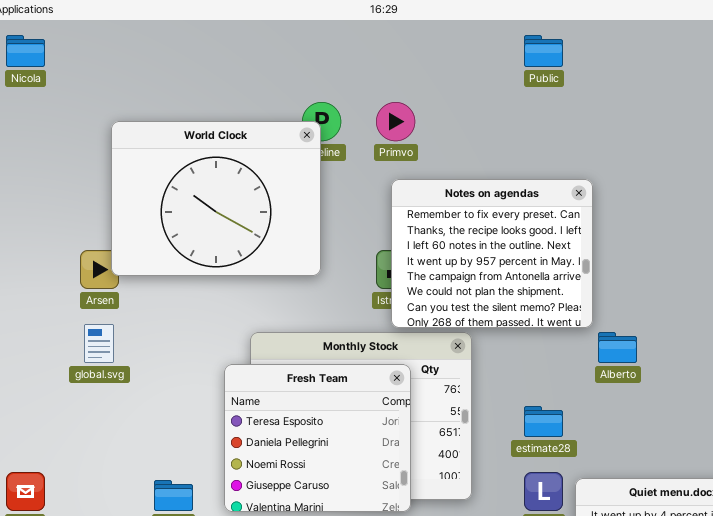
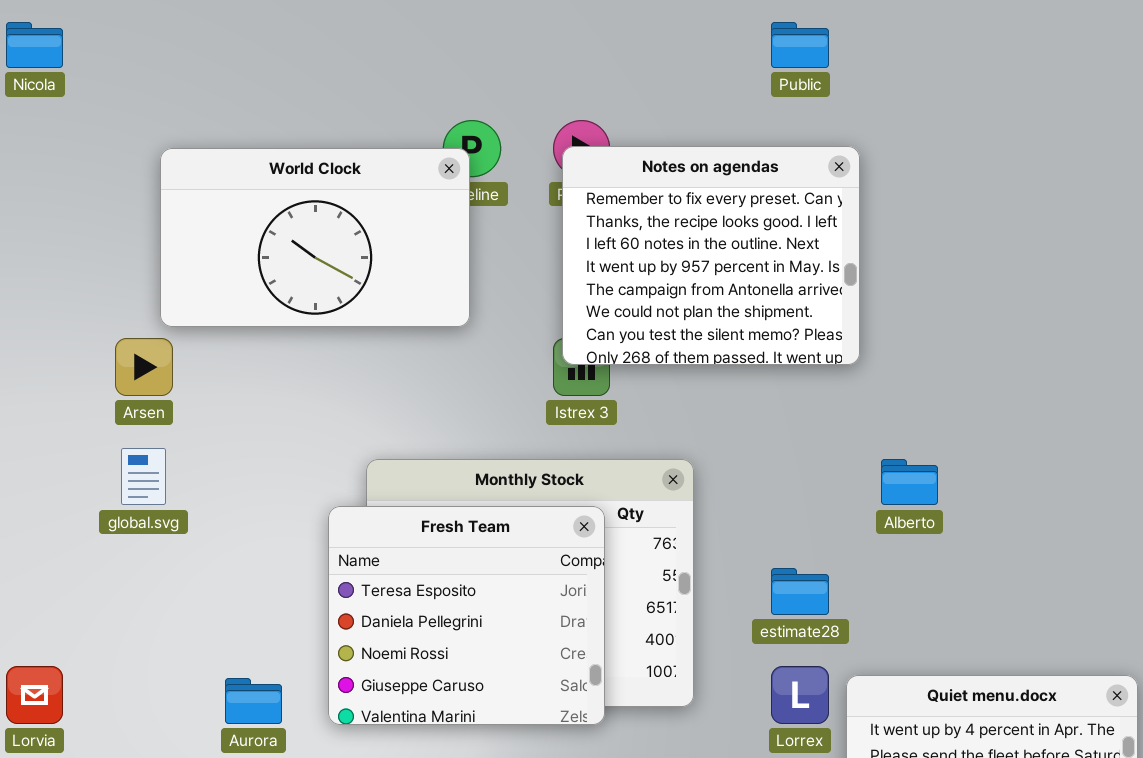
World Clock: [111,121,321,276] -> [160,148,470,327], resized
Notes on agendas: [391,179,593,328] -> [562,146,860,365], moved

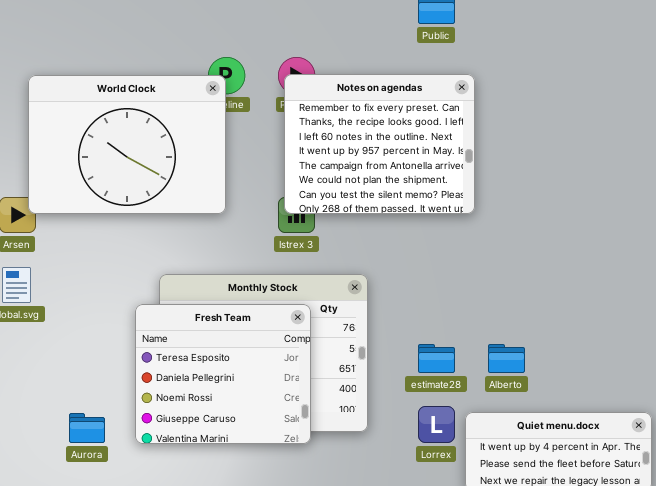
World Clock: [160,148,470,327] -> [28,75,226,214], resized
Alberto: [881,459,938,505] -> [488,344,525,373], moved

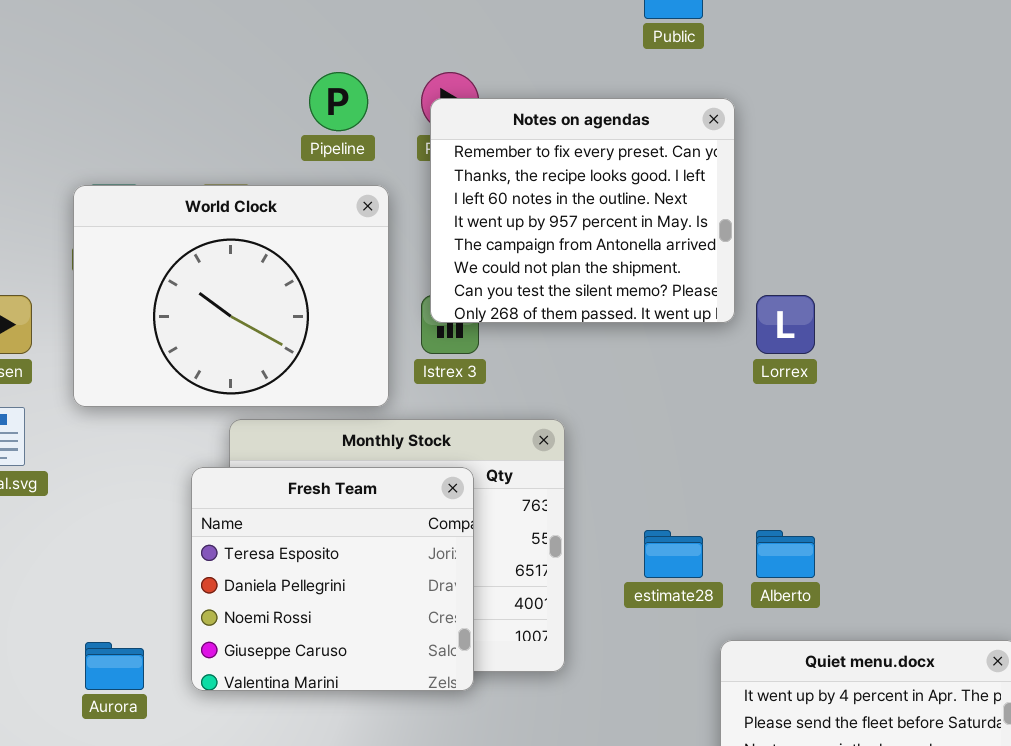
World Clock: [28,75,226,214] -> [73,185,389,407], moved
Lorrex: [418,406,455,443] -> [756,295,815,354], moved

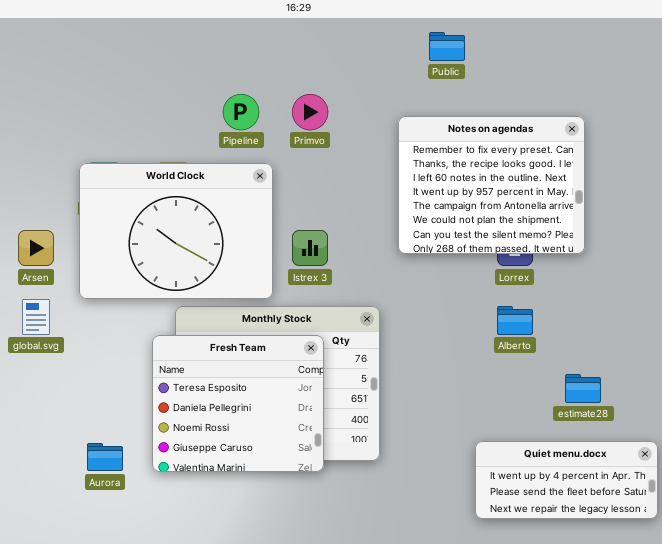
Notes on agendas: [430,98,735,323] -> [398,116,585,254], moved
estimate28: [644,530,703,578] -> [565,374,601,403], moved
Alberto: [756,530,815,578] -> [497,306,533,335], moved

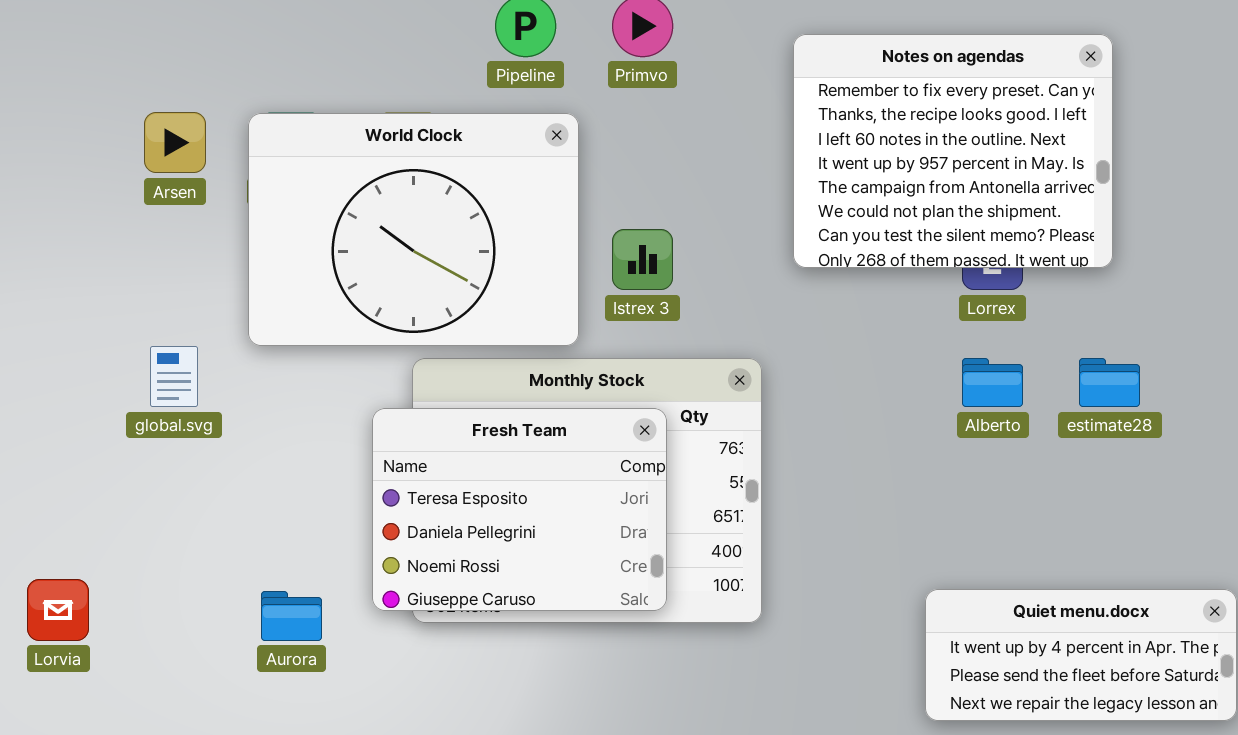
Arsen: [18,230,54,266] -> [144,112,206,173], moved
Fresh Team: [152,335,324,472] -> [372,408,667,611], resized
estimate28: [565,374,601,403] -> [1079,358,1140,407], moved

